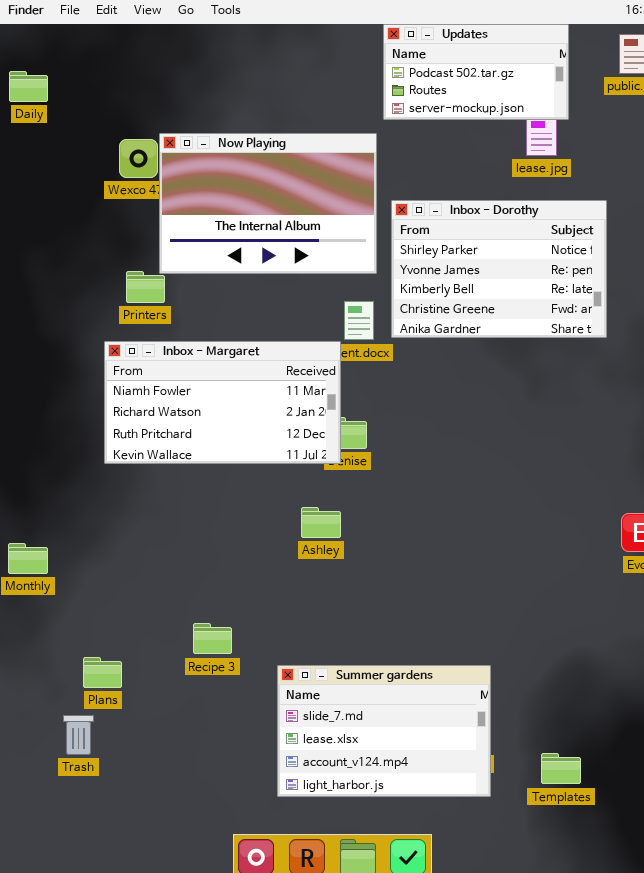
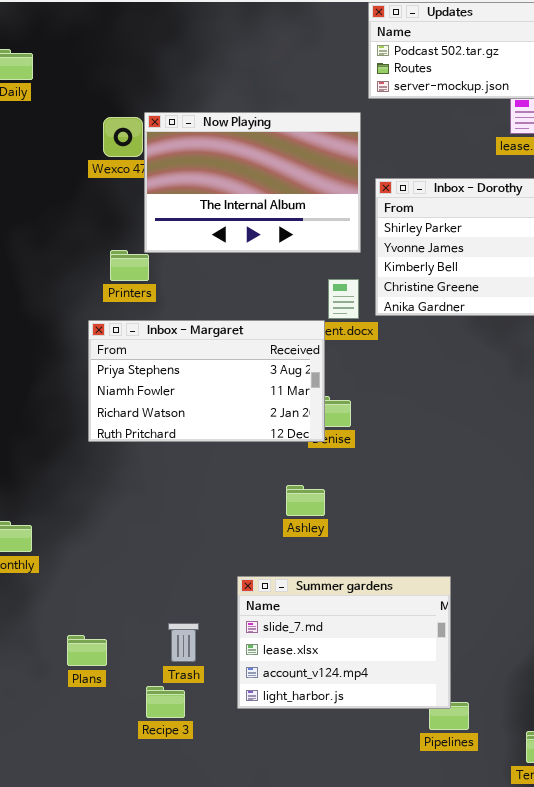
Inbox - Margaret: [104,341,341,464] -> [88,320,325,442], scrolled up 1 row
Recipe 3: [193,623,232,654] -> [146,686,185,718], moved
Summer gardens: [277,665,491,797] -> [237,576,451,709], moved
Trash: [63,715,94,755] -> [168,623,199,662], moved

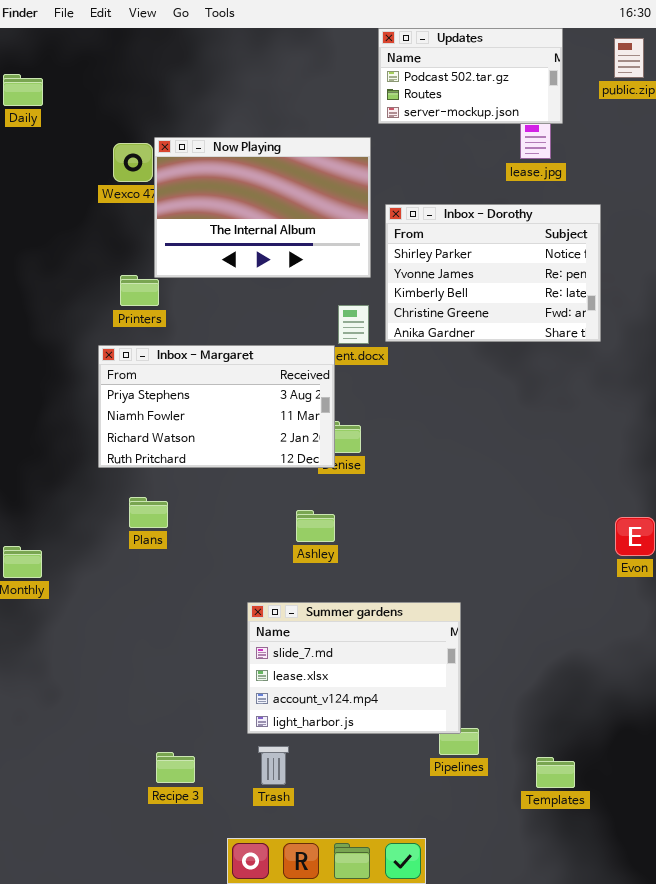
Trash: [168,623,199,662] -> [258,746,289,785], moved
Plans: [67,635,107,666] -> [129,497,168,528], moved
Recipe 3: [146,686,185,718] -> [156,752,195,783], moved

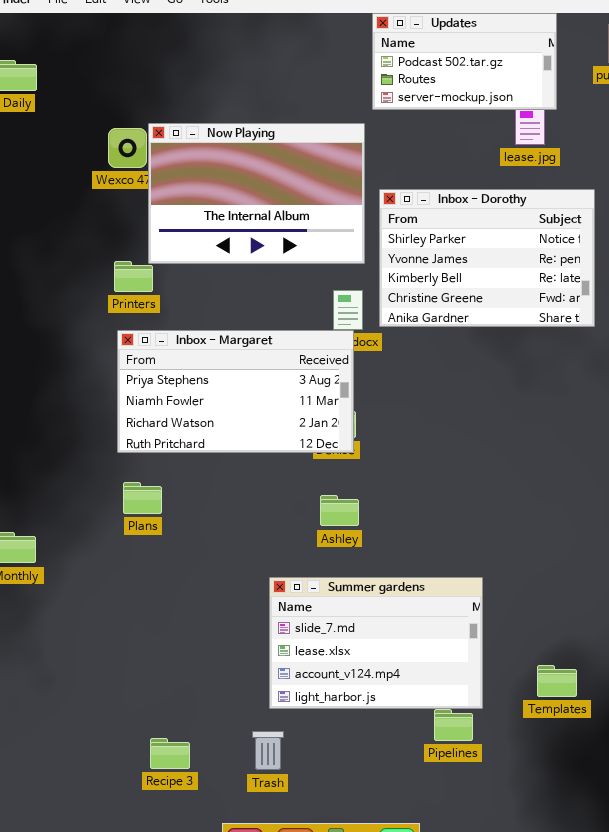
Inbox - Margaret: [98,345,335,468] -> [117,330,354,453], moved
Ashley: [296,510,335,542] -> [320,495,359,526], moved
Summer gardens: [247,602,461,734] -> [269,577,483,709], moved
Templates: [536,757,575,788] -> [537,665,577,697], moved

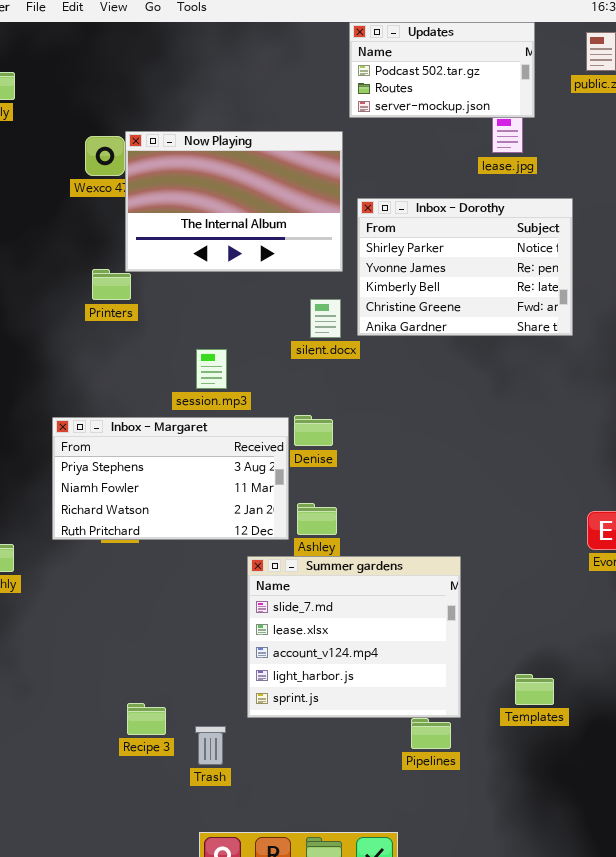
Inbox - Margaret: [117,330,354,453] -> [52,417,289,540], moved
Summer gardens: [269,577,483,709] -> [247,556,461,718], resized
Trash: [252,731,284,770] -> [195,726,226,765], moved
Recipe 3: [150,738,190,769] -> [127,703,166,735], moved

